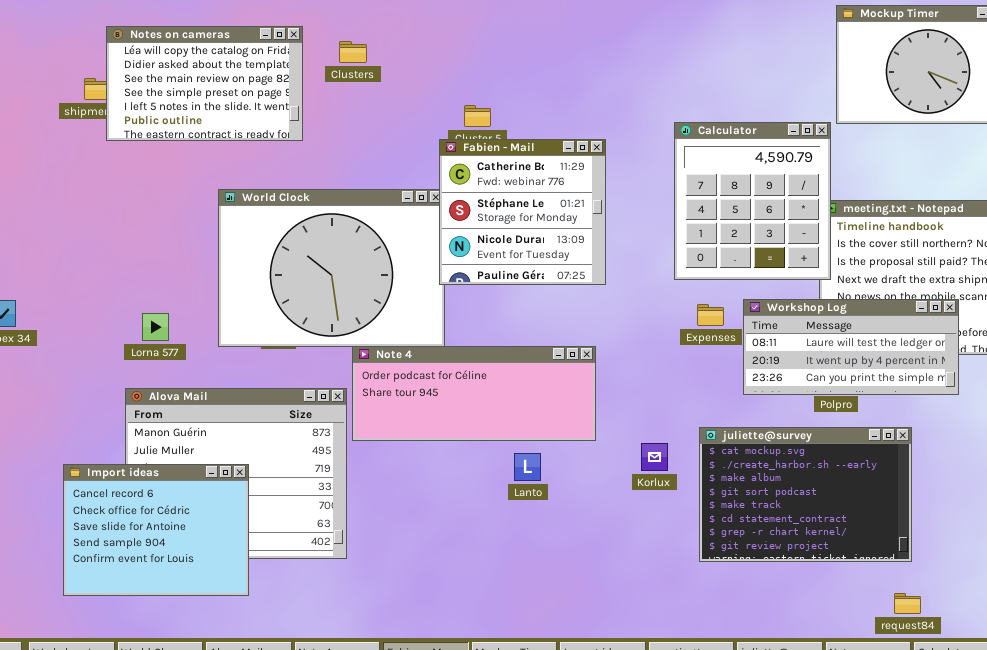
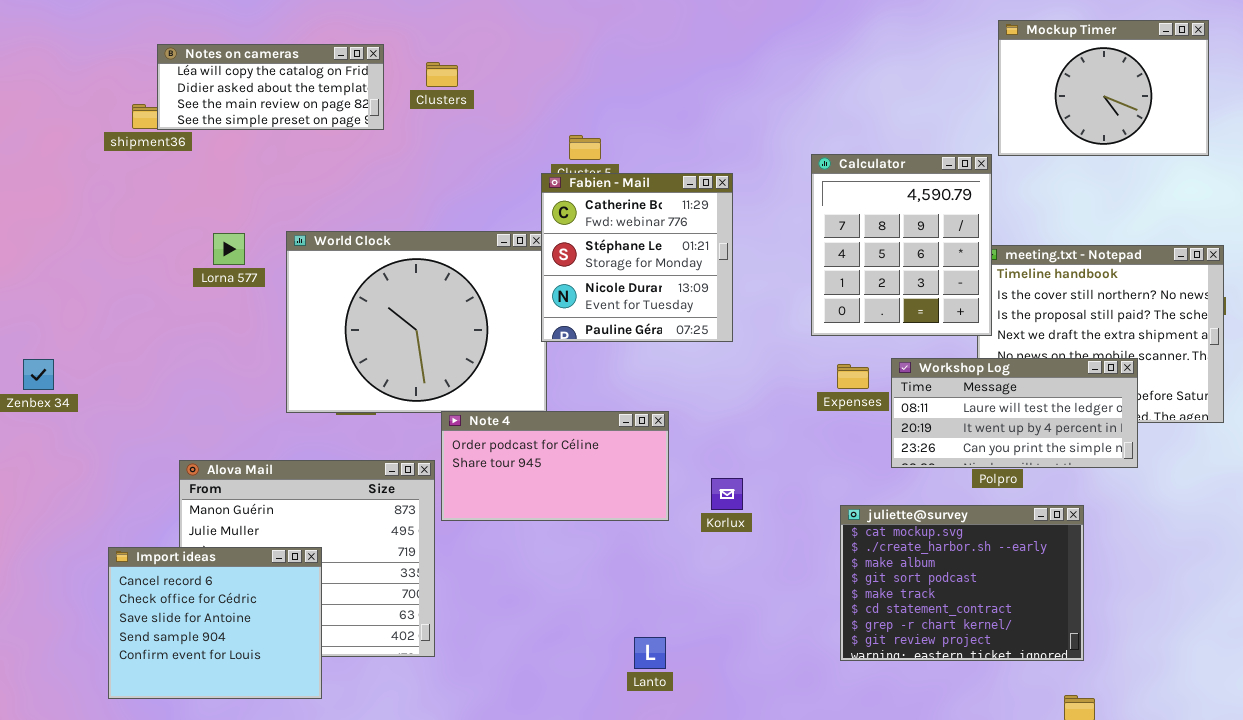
Notes on cameras: [106,26,303,141] -> [157,44,384,130], resized
Lorna 577: [142,313,169,341] -> [213,233,245,265], moved
Note 4: [352,346,596,441] -> [441,411,669,521], resized
Korlux: [641,443,668,471] -> [711,478,743,510], moved
Lanto: [514,453,541,481] -> [634,637,666,669], moved

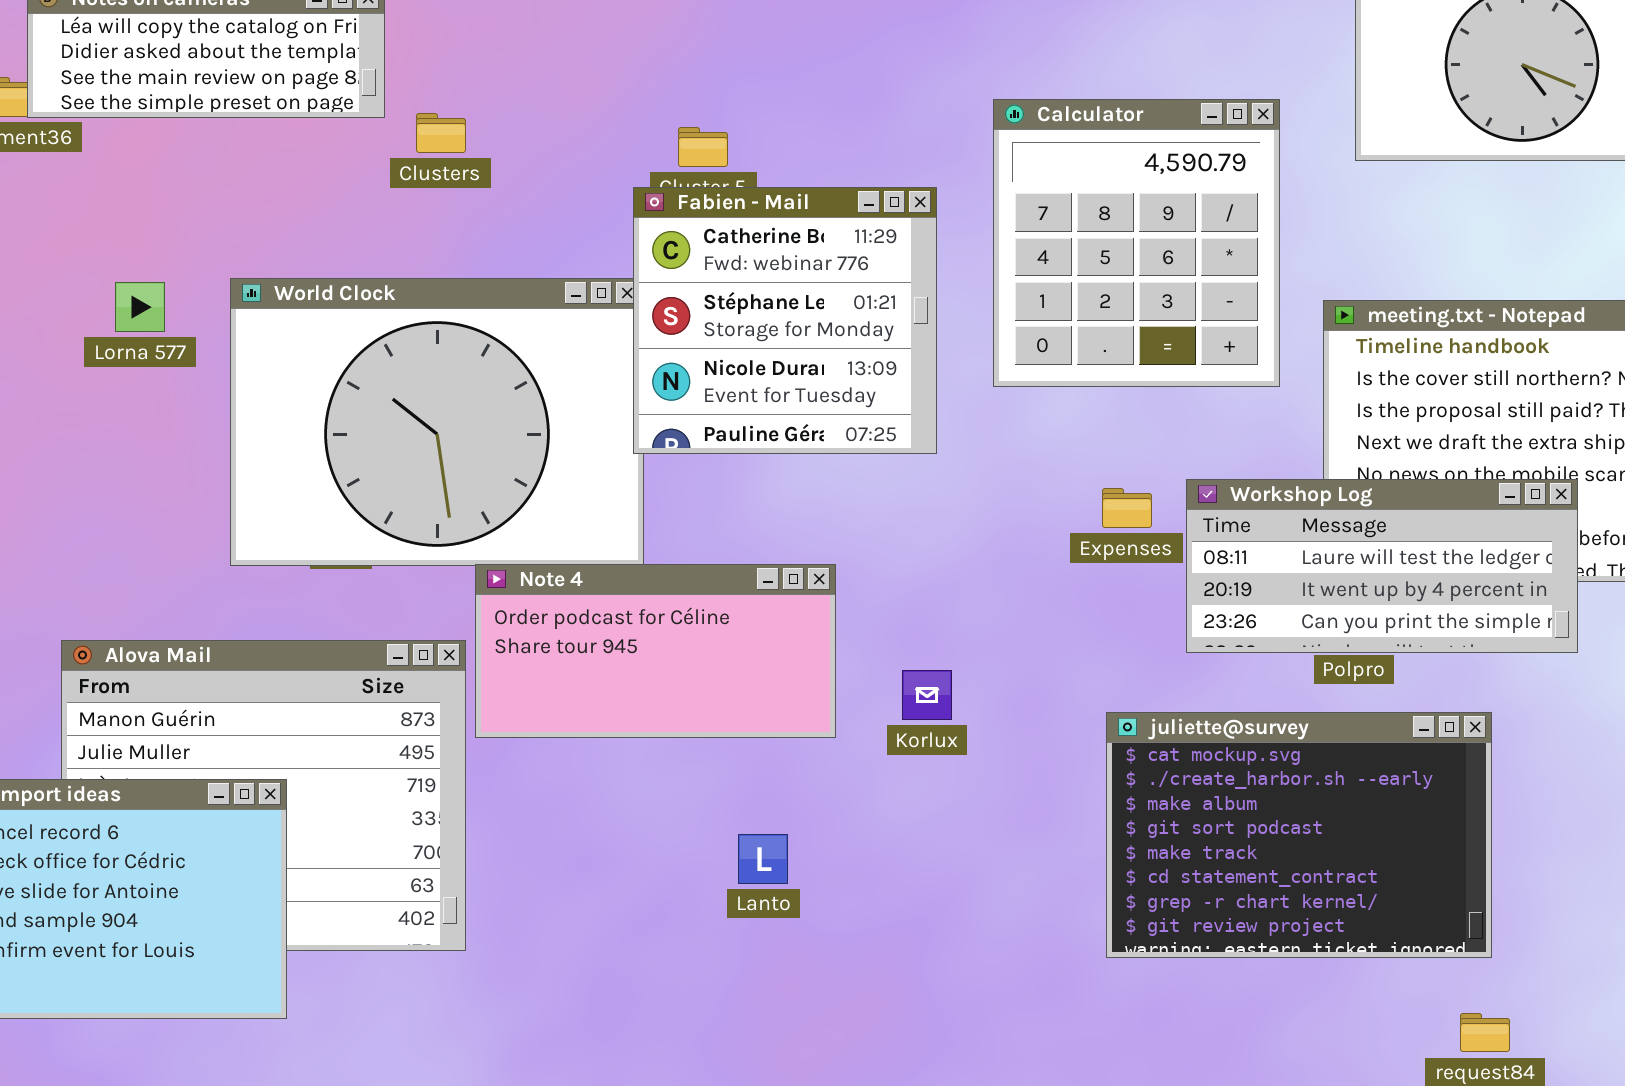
Clusters: [426,62,458,87] -> [416,113,466,153], moved
Calculator: [811,154,992,336] -> [993,99,1280,387], moved
Lanto: [634,637,666,669] -> [738,834,788,884], moved

